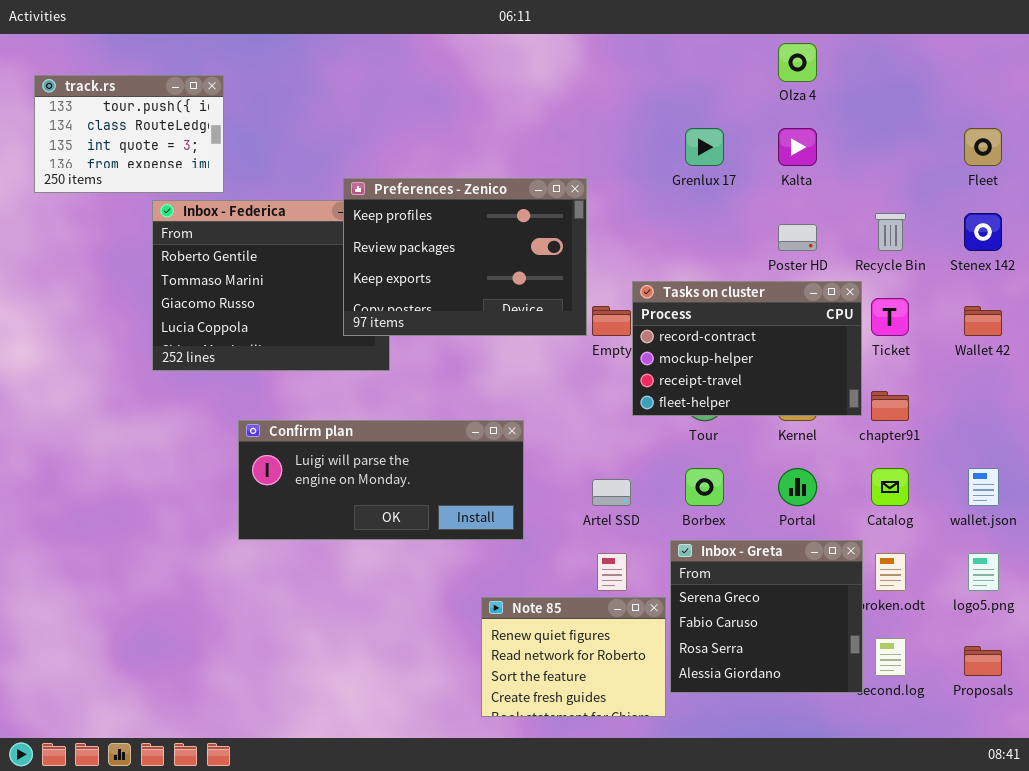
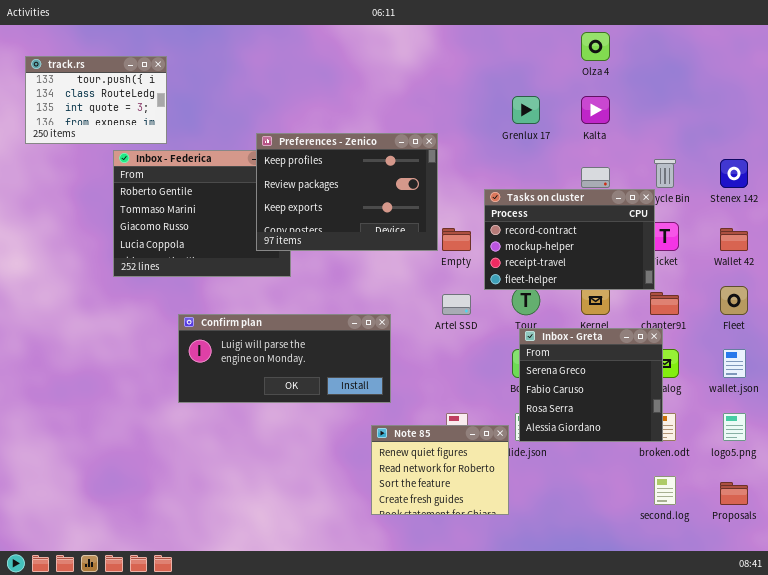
Fleet: [964,128,1002,166] -> [720,286,748,315], moved
Tasks on cluster: [632,281,862,416] -> [484,189,655,290], moved
Artel SSD: [592,479,631,506] -> [442,294,471,315], moved
Inbox - Greta: [670,540,863,693] -> [519,328,663,442], moved
Note 85: [481,597,666,717] -> [371,425,509,515], moved

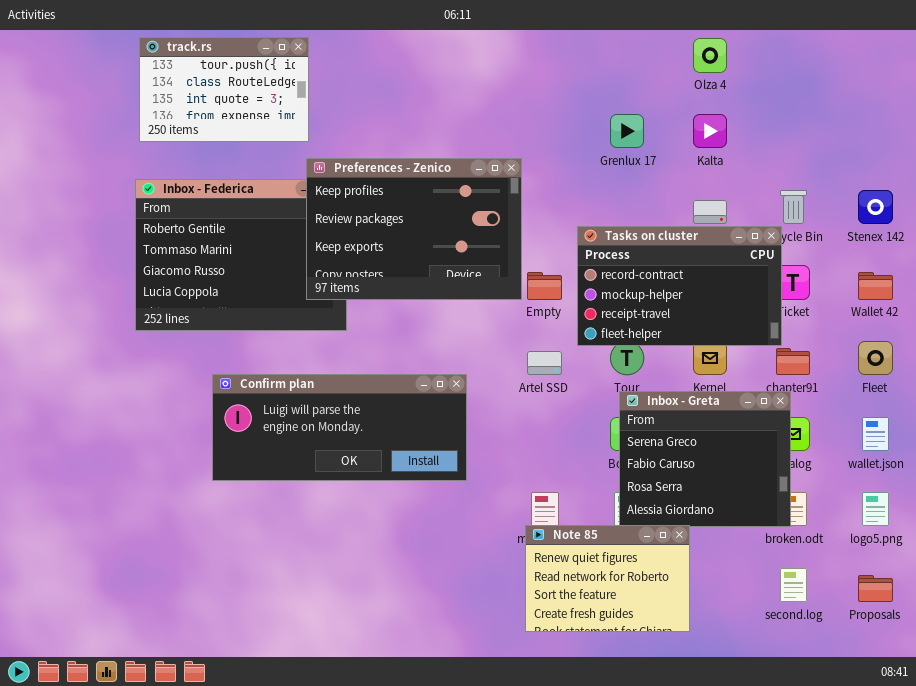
track.rs: [25,56,167,144] -> [139,37,309,142], moved
Note 85: [371,425,509,515] -> [525,525,690,632], moved

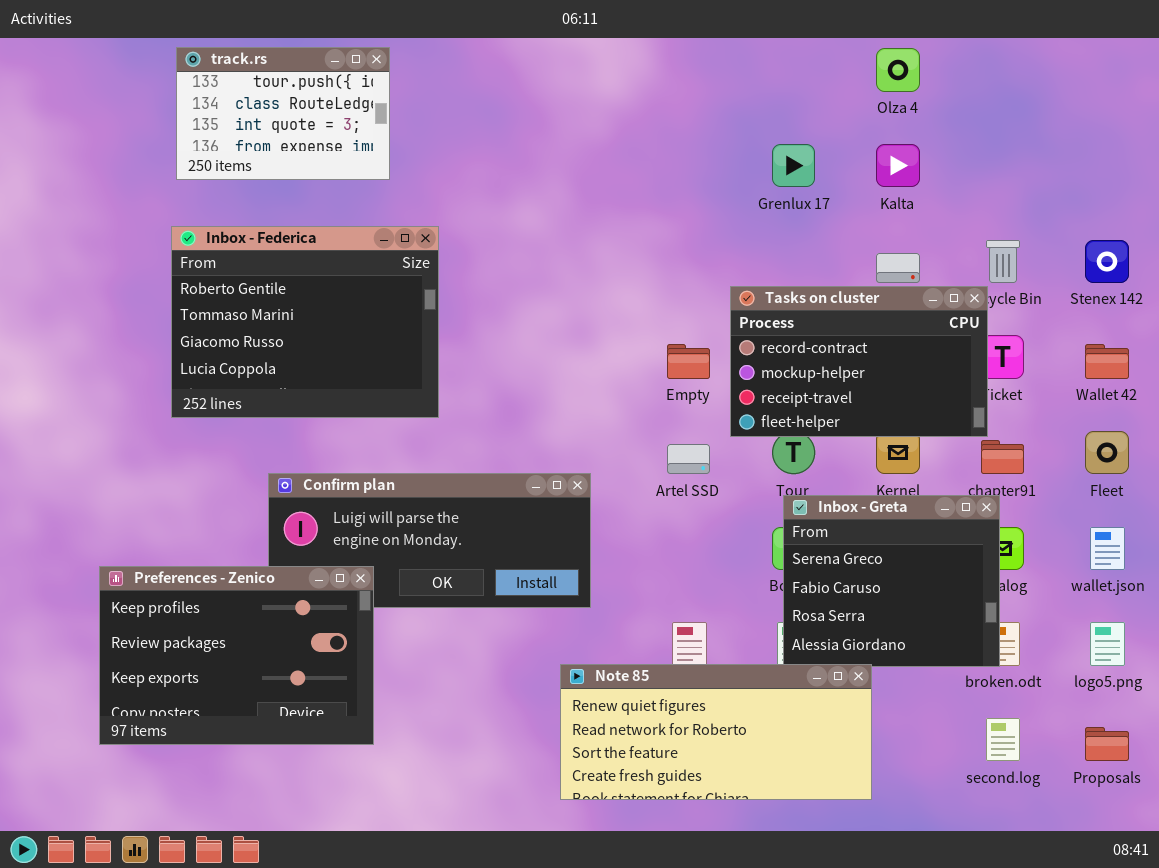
Preferences - Zenico: [306,158,522,300] -> [99,566,374,745], moved
Note 85: [525,525,690,632] -> [560,664,872,800], resized

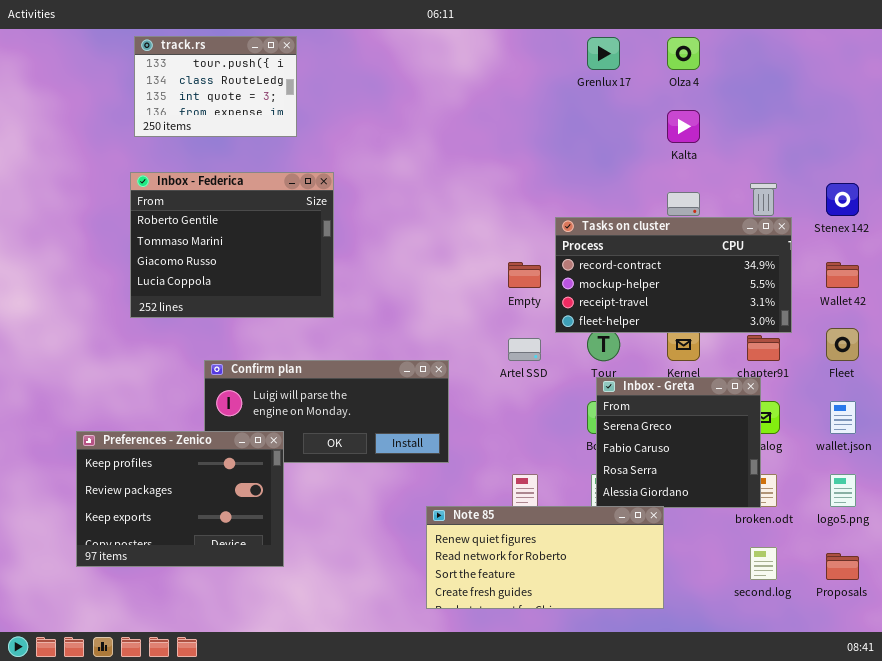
Grenlux 17: [772,144,815,187] -> [587,37,620,70], moved
Tasks on cluster: [730,286,988,437] -> [555,217,792,333], resized

